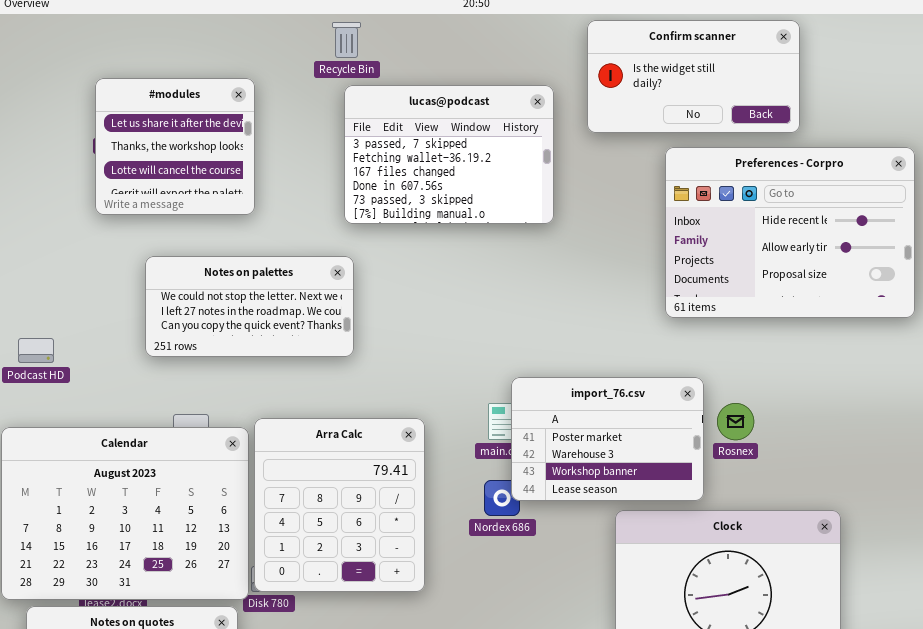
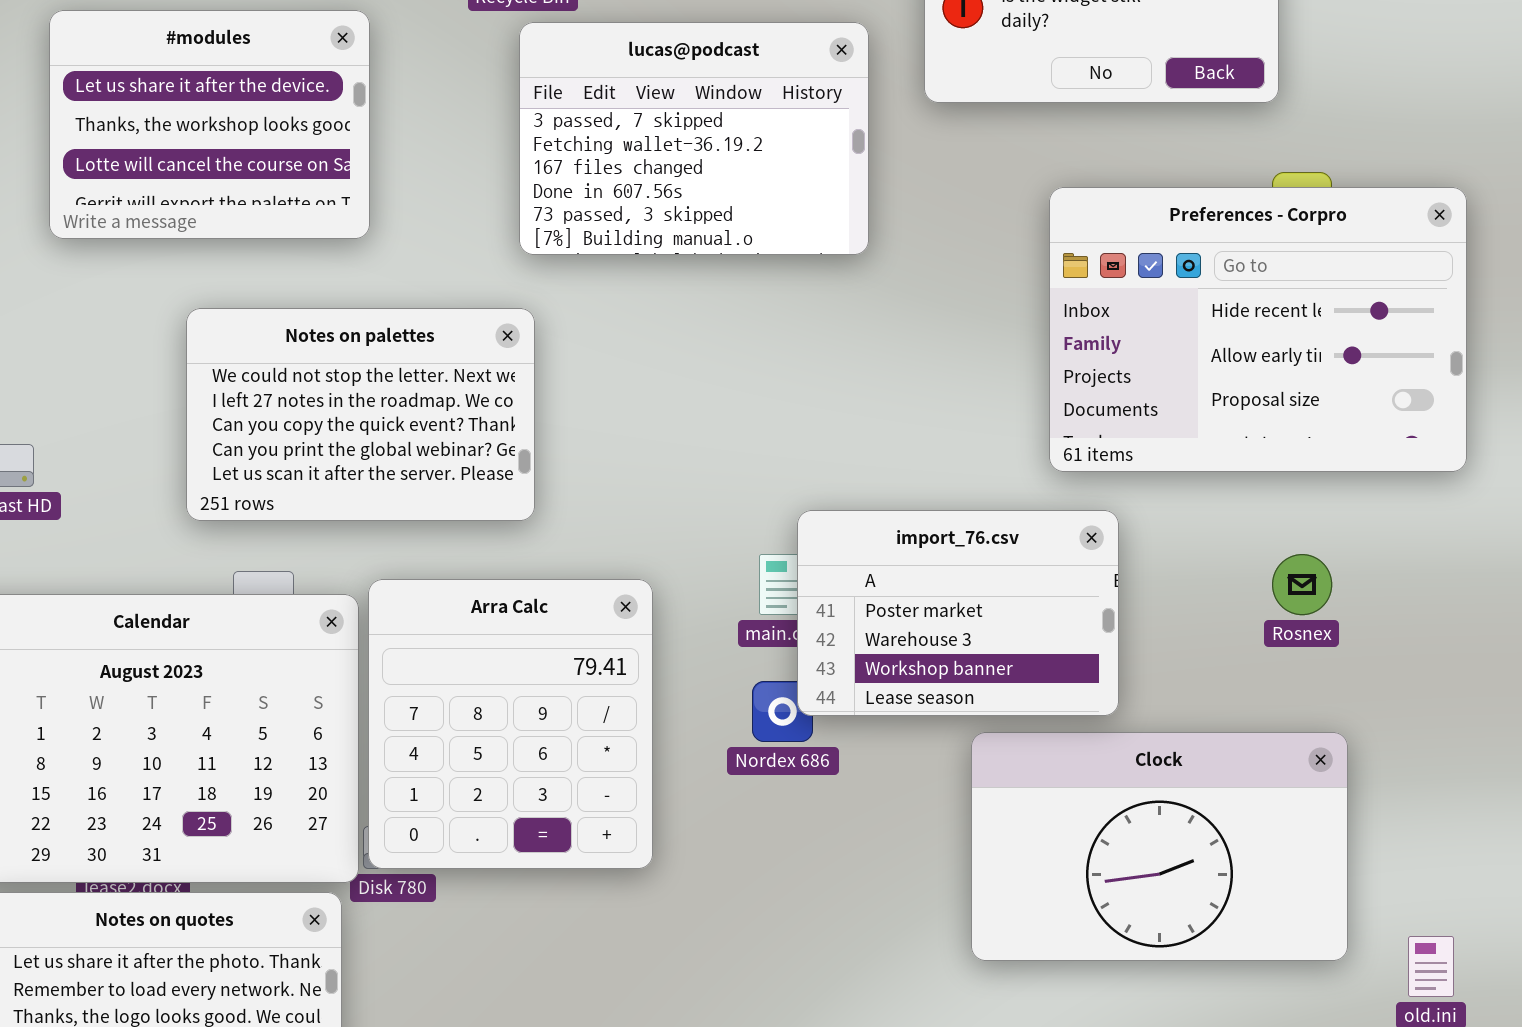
#modules: [95,78,255,215] -> [49,10,370,239], resized
Preferences - Corpro: [665,147,915,318] -> [1049,187,1467,472], moved
Notes on palettes: [145,256,354,357] -> [186,308,535,521], resized
Rosnex: [717,403,754,440] -> [1272,554,1332,615], moved

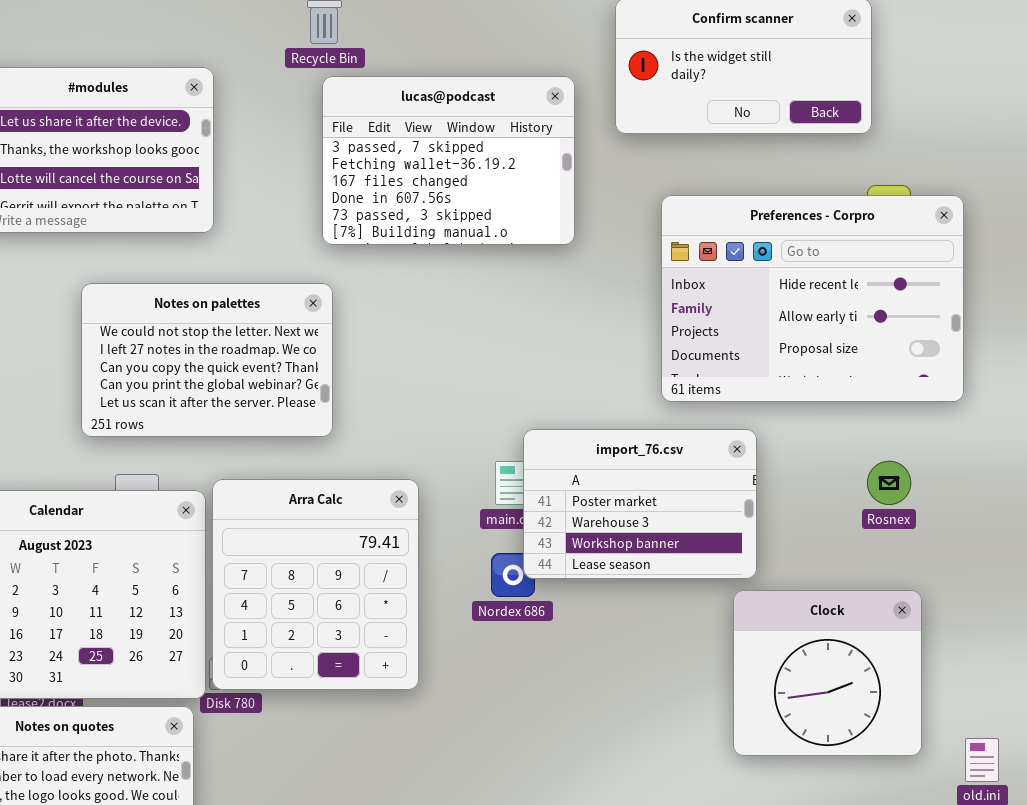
Preferences - Corpro: [1049,187,1467,472] -> [661,195,964,402], moved
Clock: [971,732,1348,961] -> [733,590,922,756], resized

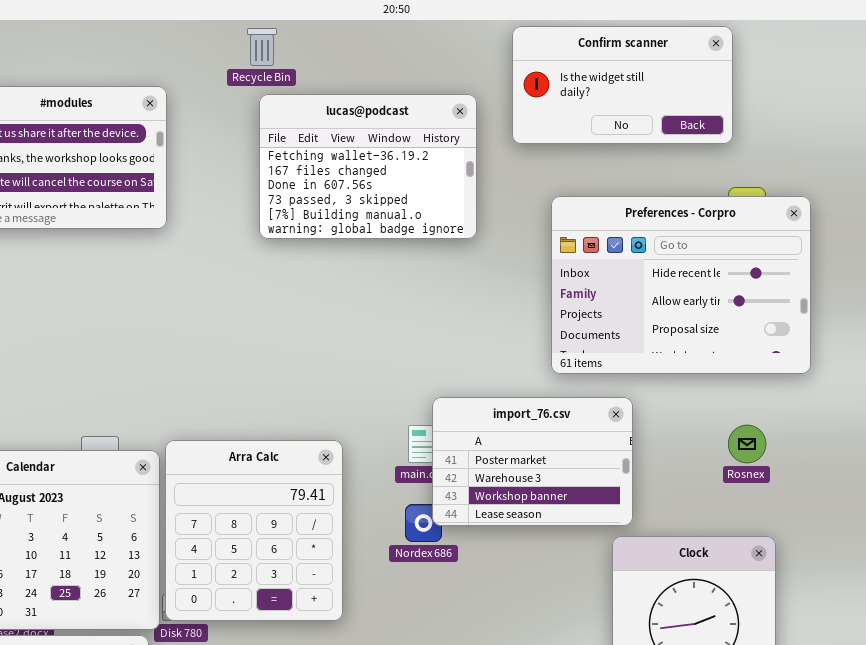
lucas@podcast: [322,76,575,245] -> [259,94,477,239], scrolled down 1 row
Notes on palettes: [81,283,333,437] -> none, closed

